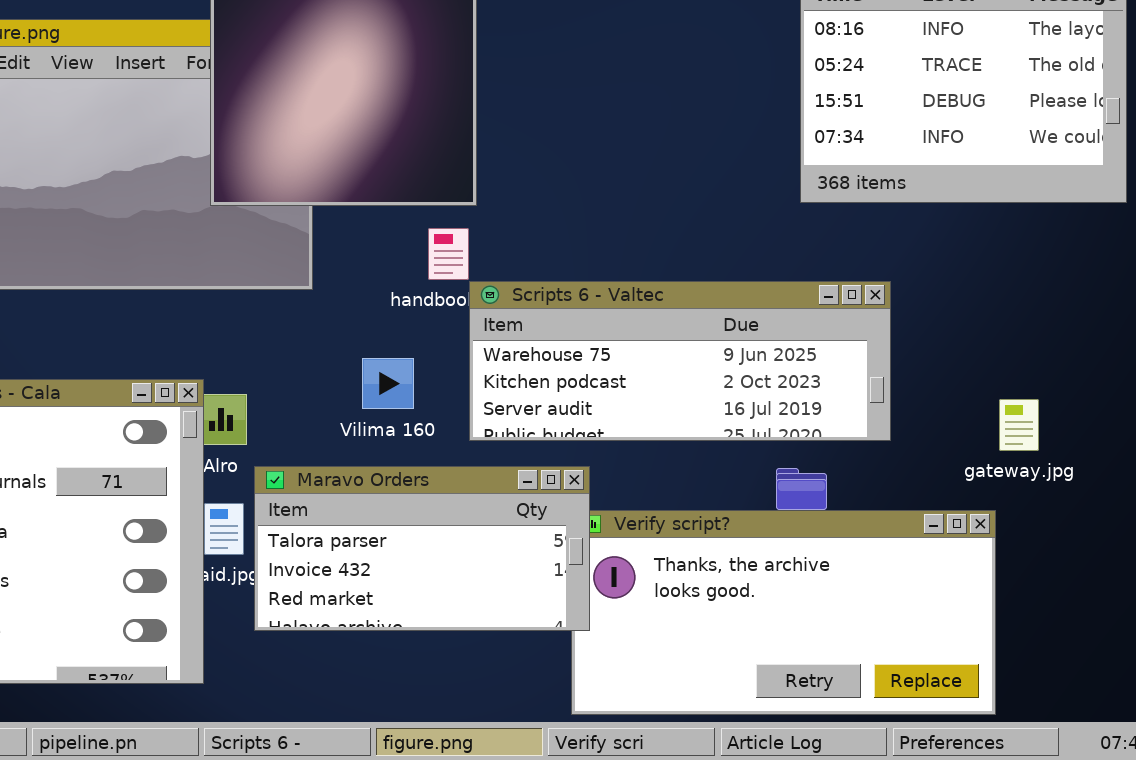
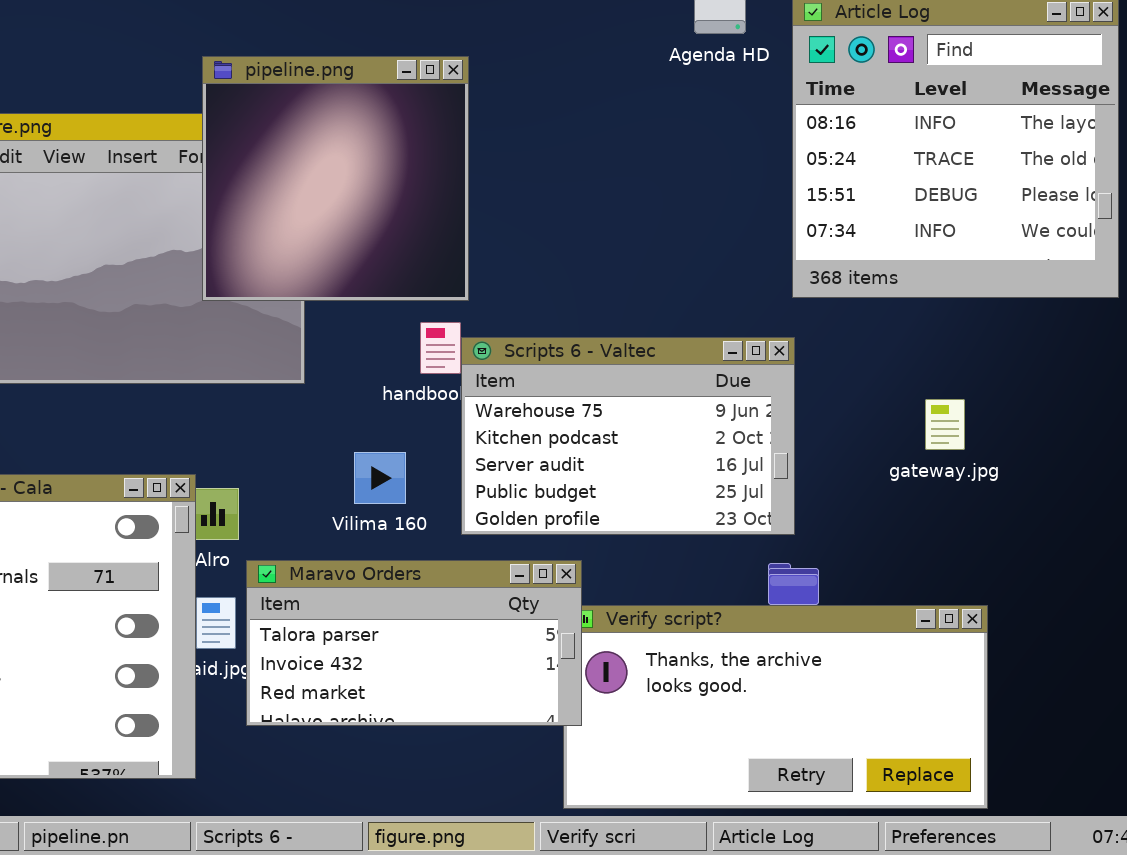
Scripts 6 - Valtec: [469,281,891,441] -> [461,337,795,535], resized
gateway.jpg: [999,399,1039,451] -> [925,399,965,450], moved

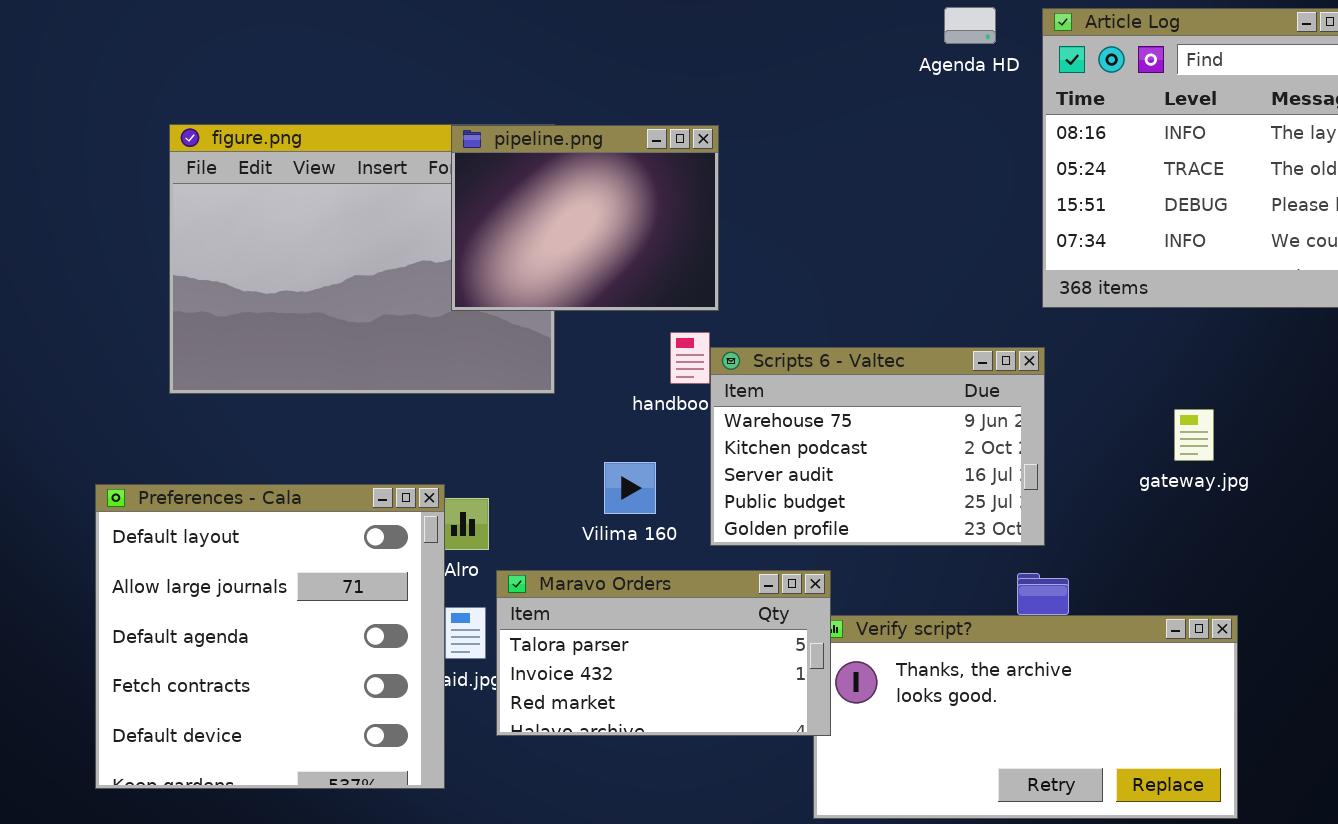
pipeline.png: [202,56,469,301] -> [451,125,719,311], resized

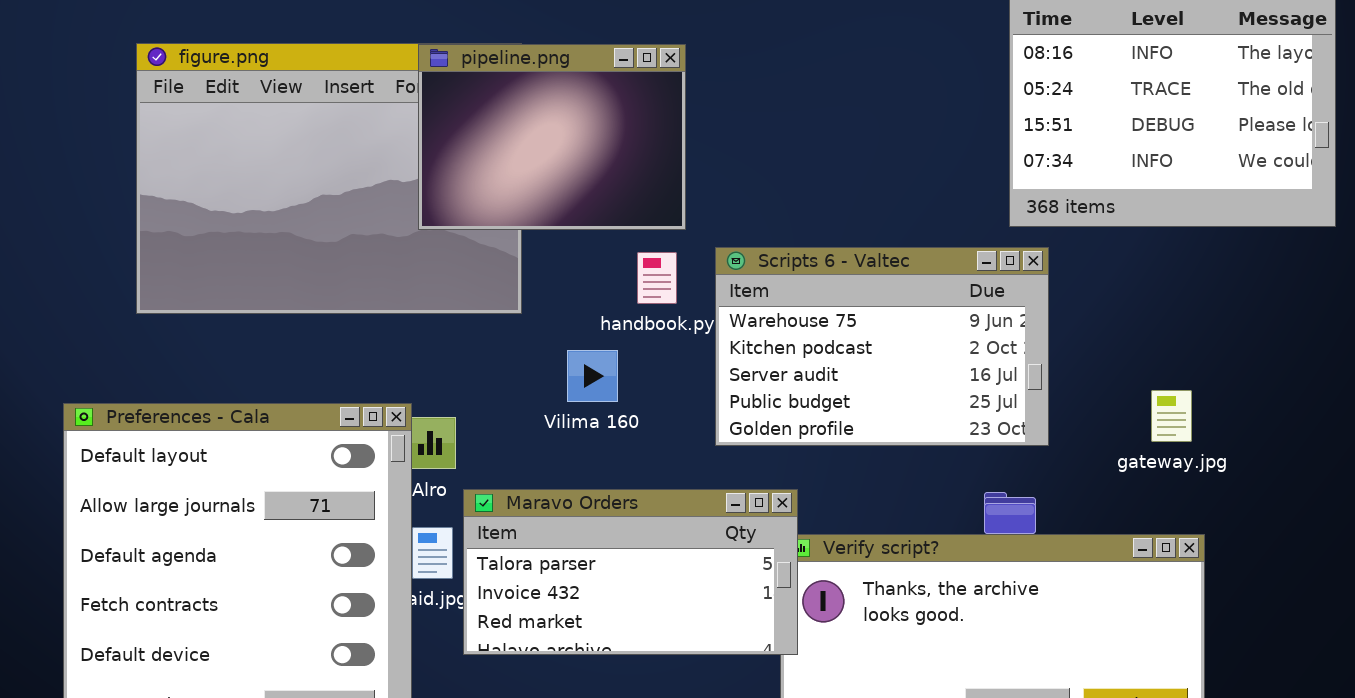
Scripts 6 - Valtec: [710,347,1045,546] -> [715,247,1049,446], moved
gateway.jpg: [1174,409,1214,461] -> [1151,390,1192,442], moved
Vilima 160: [604,462,656,514] -> [567,350,618,402], moved

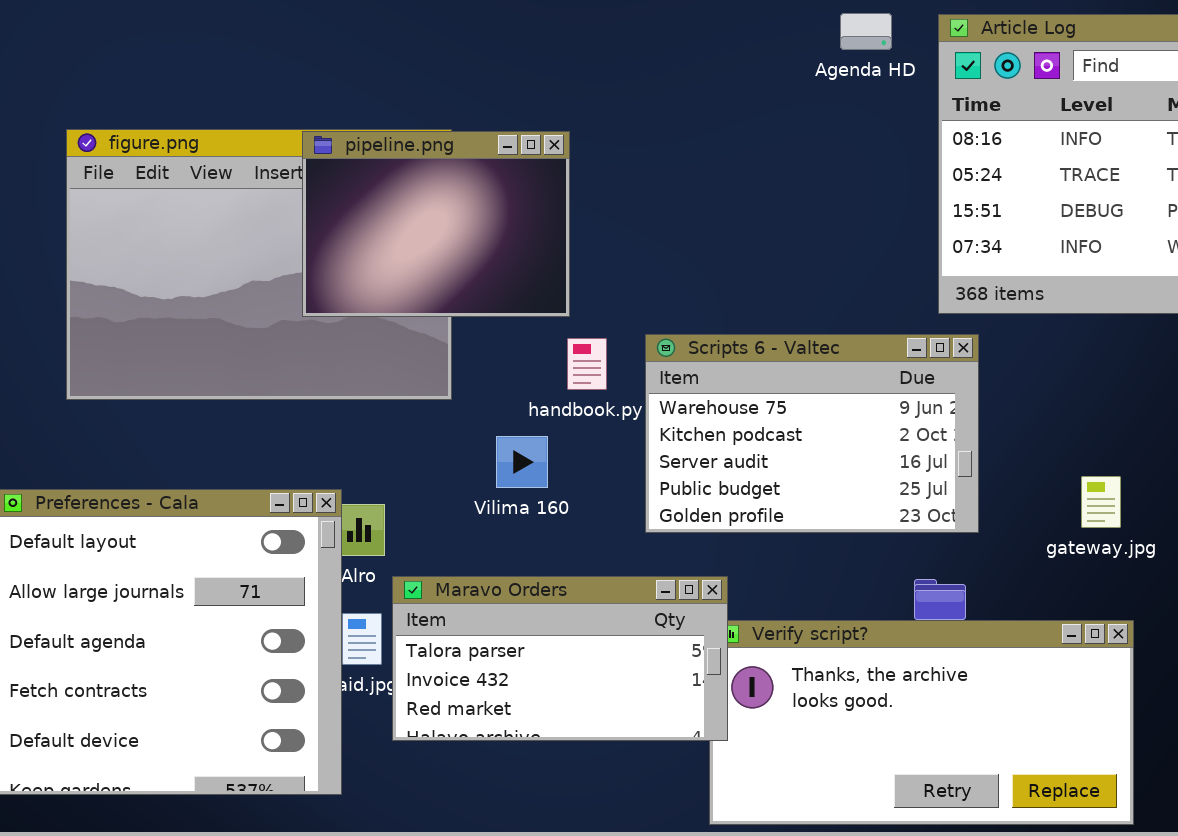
pipeline.png: [418,44,686,230] -> [302,131,570,317], moved

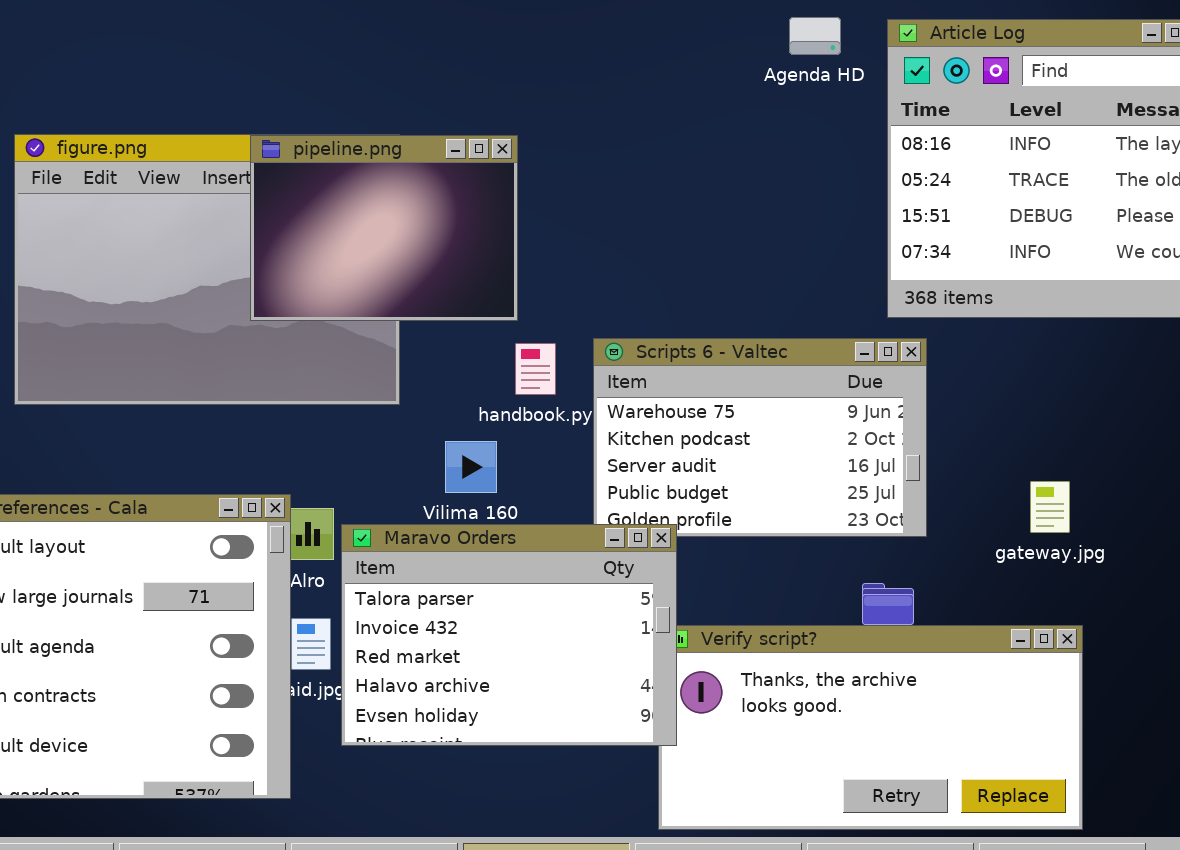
Maravo Orders: [392,576,728,741] -> [341,524,677,746], resized

